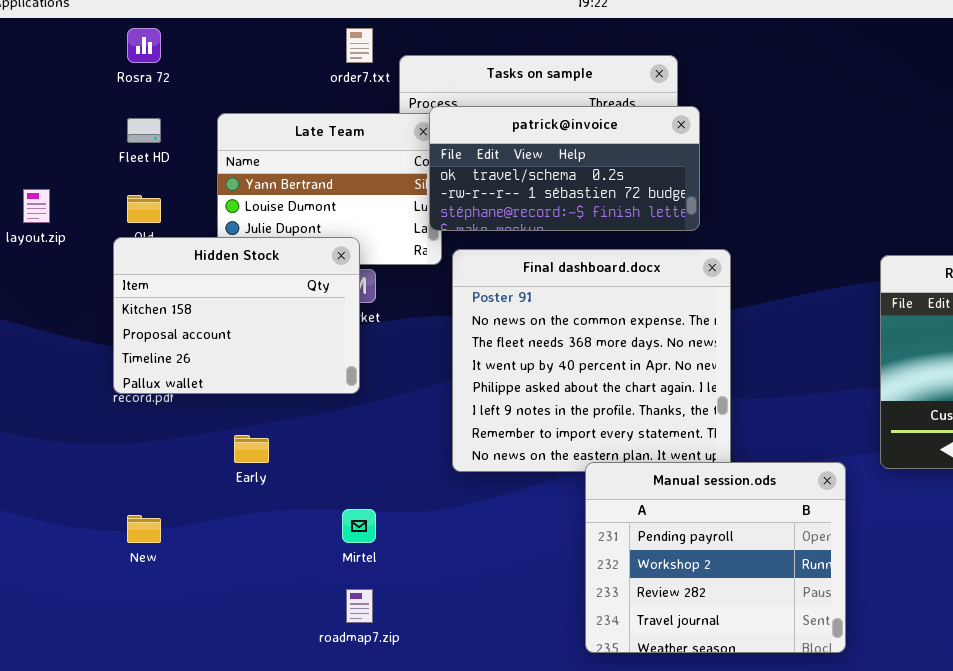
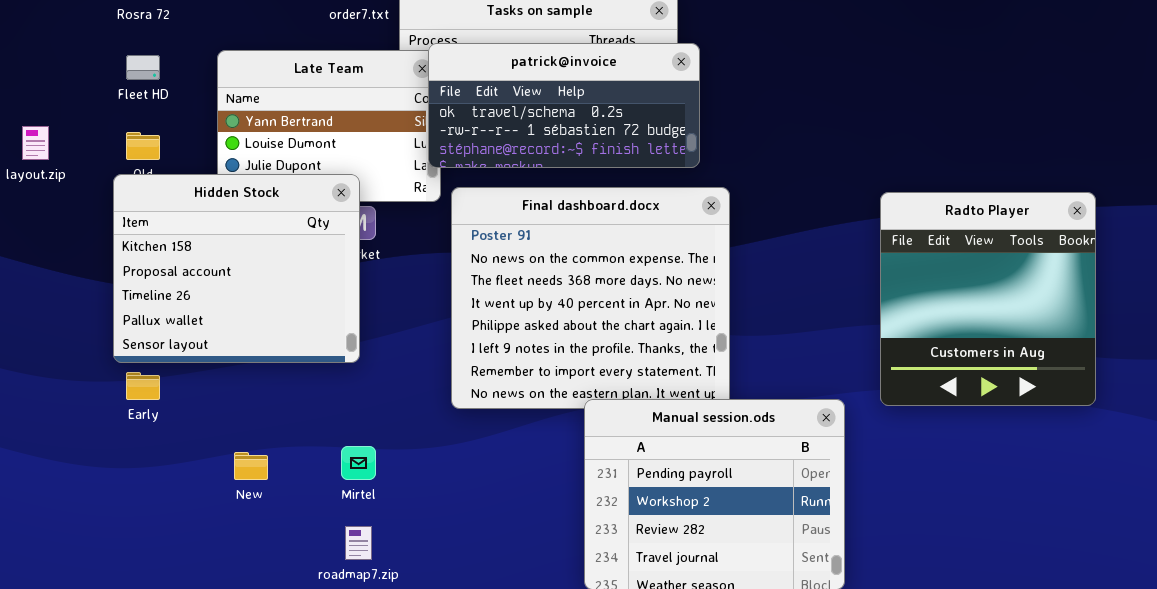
Hidden Stock: [113,237,360,394] -> [113,174,360,363], resized
Early: [234,435,269,463] -> [126,372,160,400], moved
New: [127,515,161,543] -> [234,452,268,480], moved

